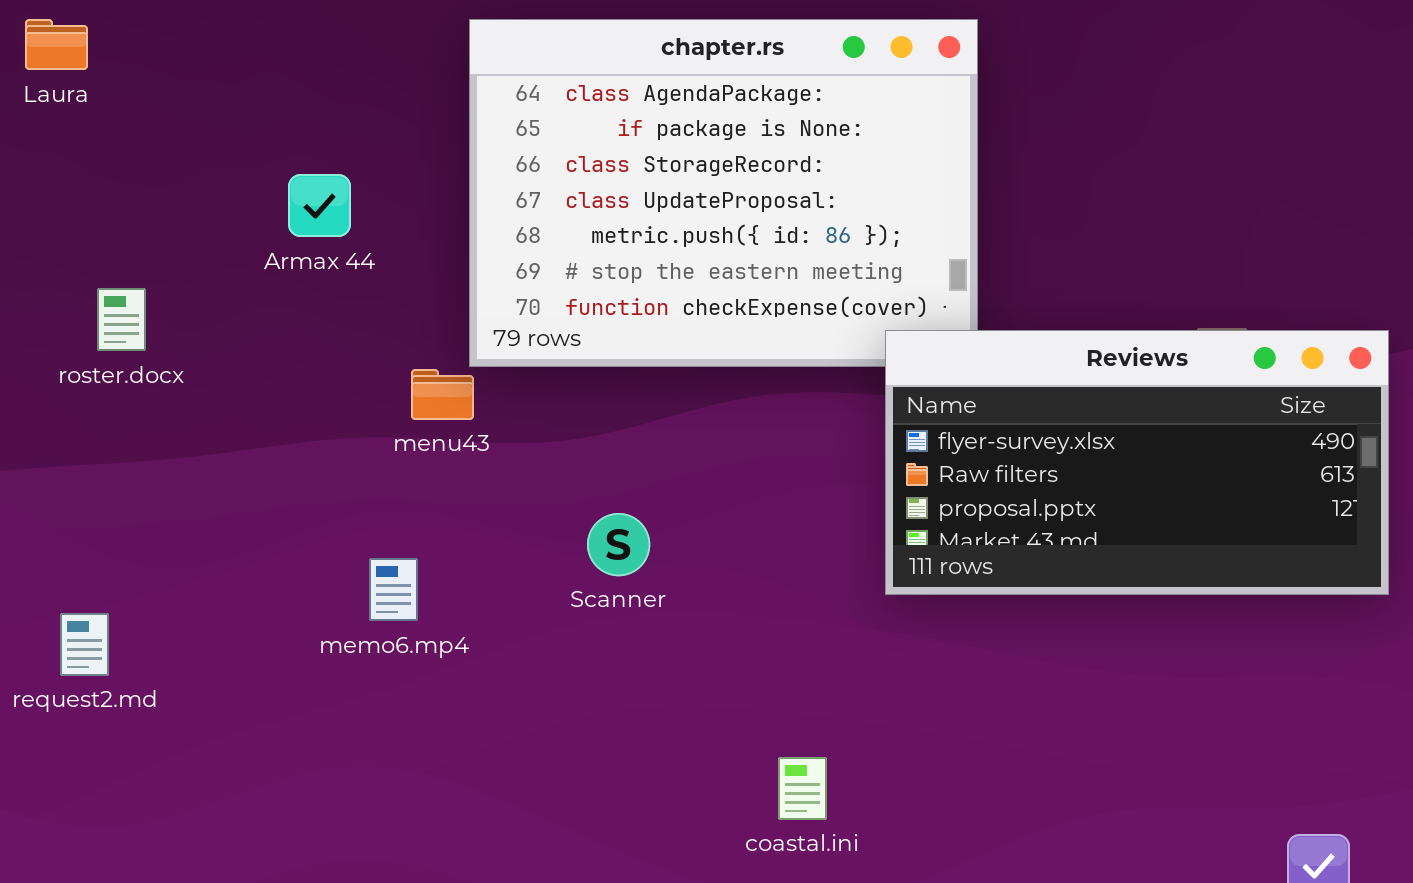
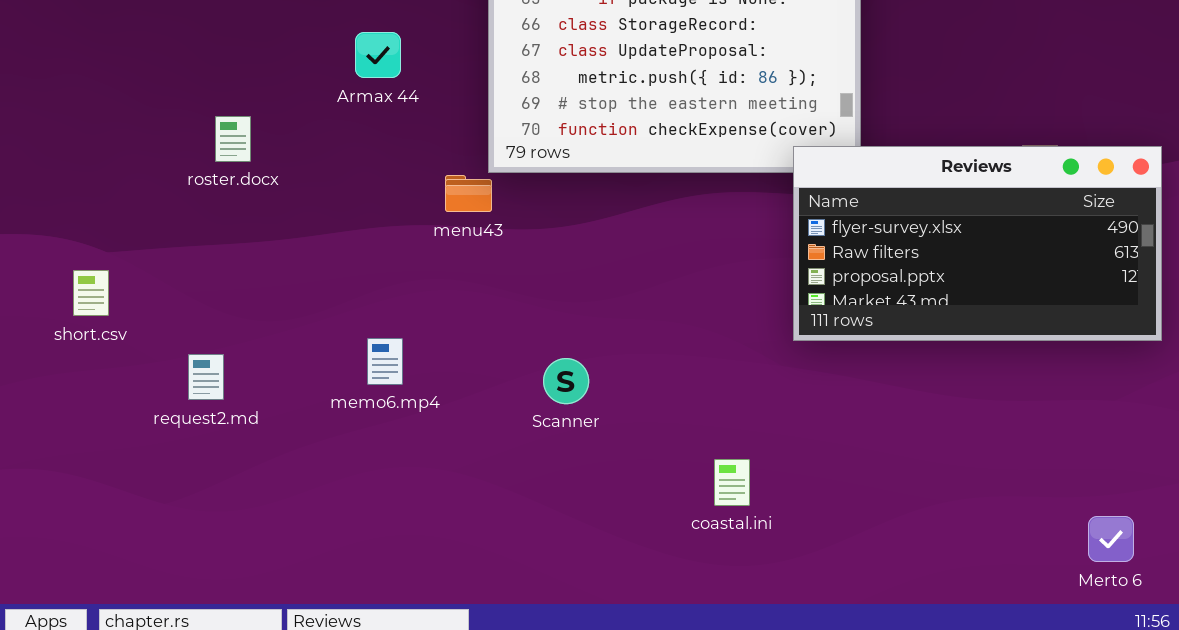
Scanner: [587,513,650,576] -> [543,358,589,404], moved
memo6.mp4: [369,558,418,621] -> [367,338,403,385], moved

